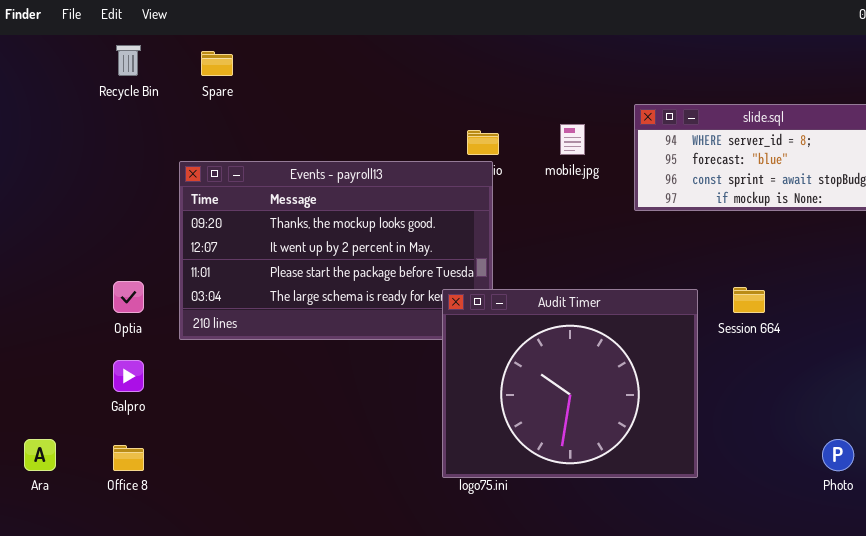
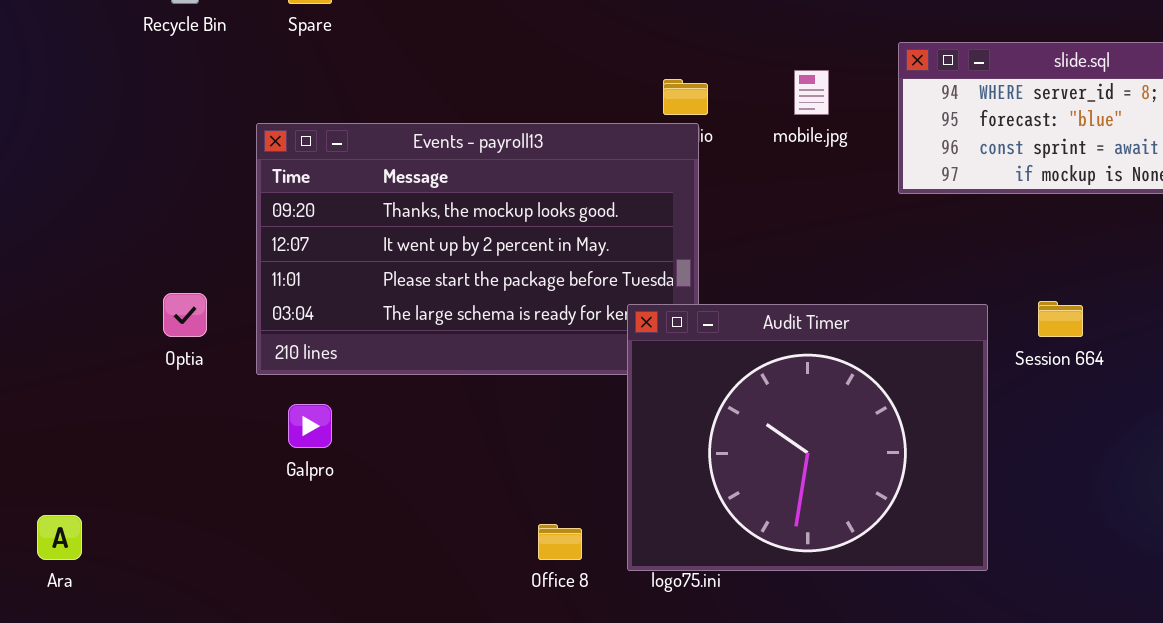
Galpro: [113,360,144,392] -> [288,404,332,448], moved
Office 8: [113,445,144,471] -> [538,524,582,560], moved

